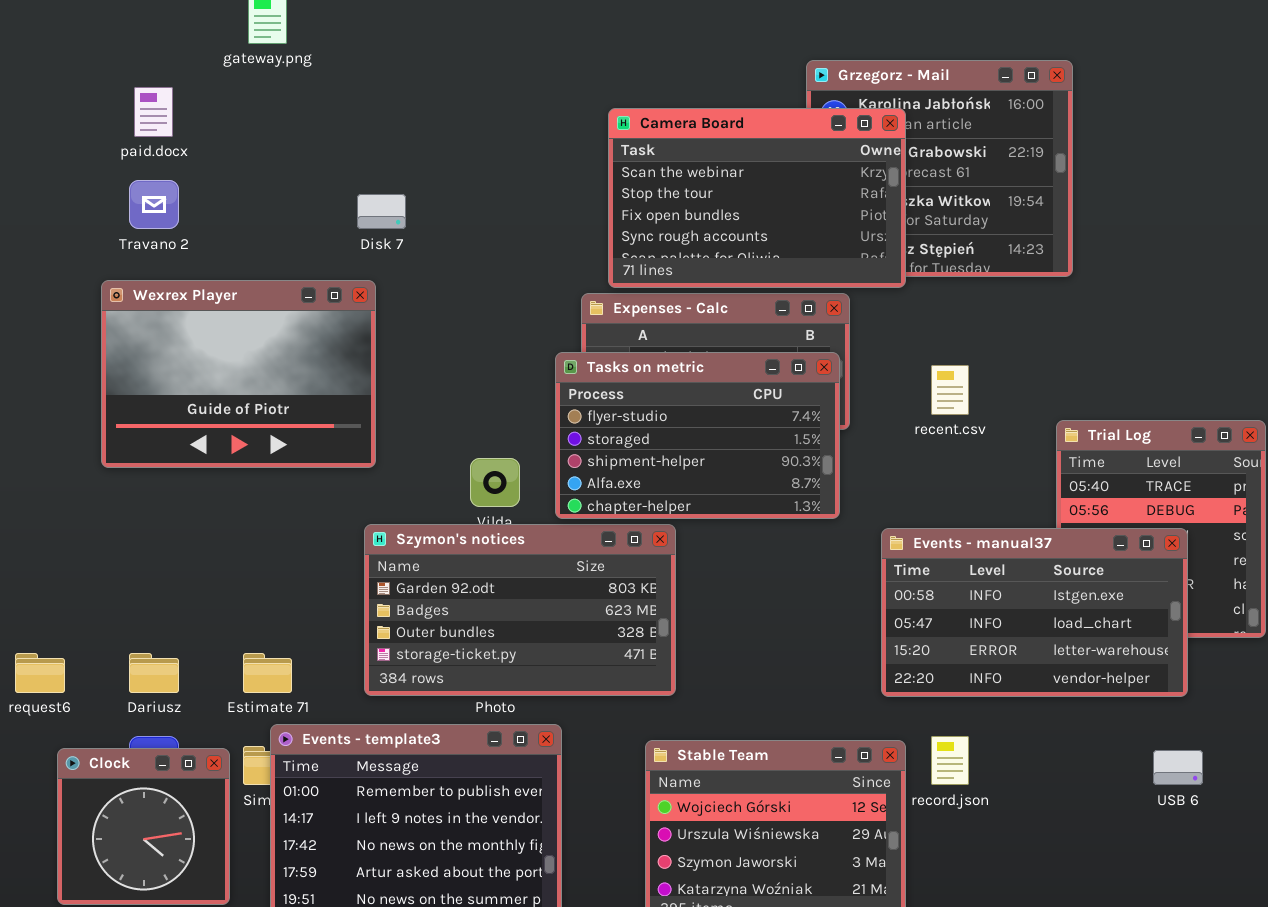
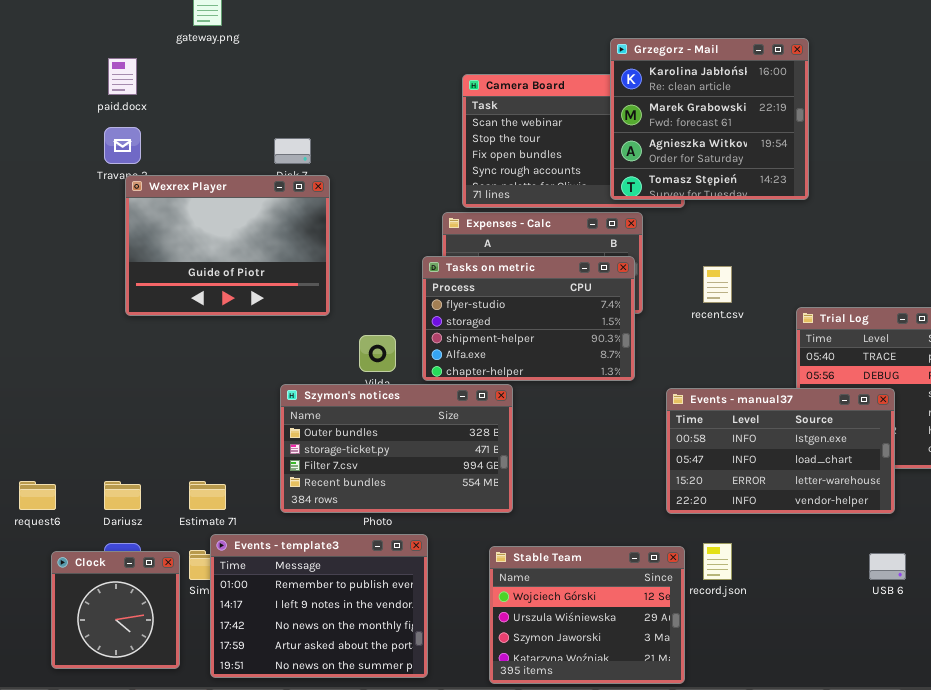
Grzegorz - Mail: [806,60,1073,277] -> [610,38,809,200], raised
Wexrex Player: [101,280,376,468] -> [125,175,330,316], moved
Szymon's notices: [364,524,676,696] -> [280,384,513,513], scrolled down 2 rows

